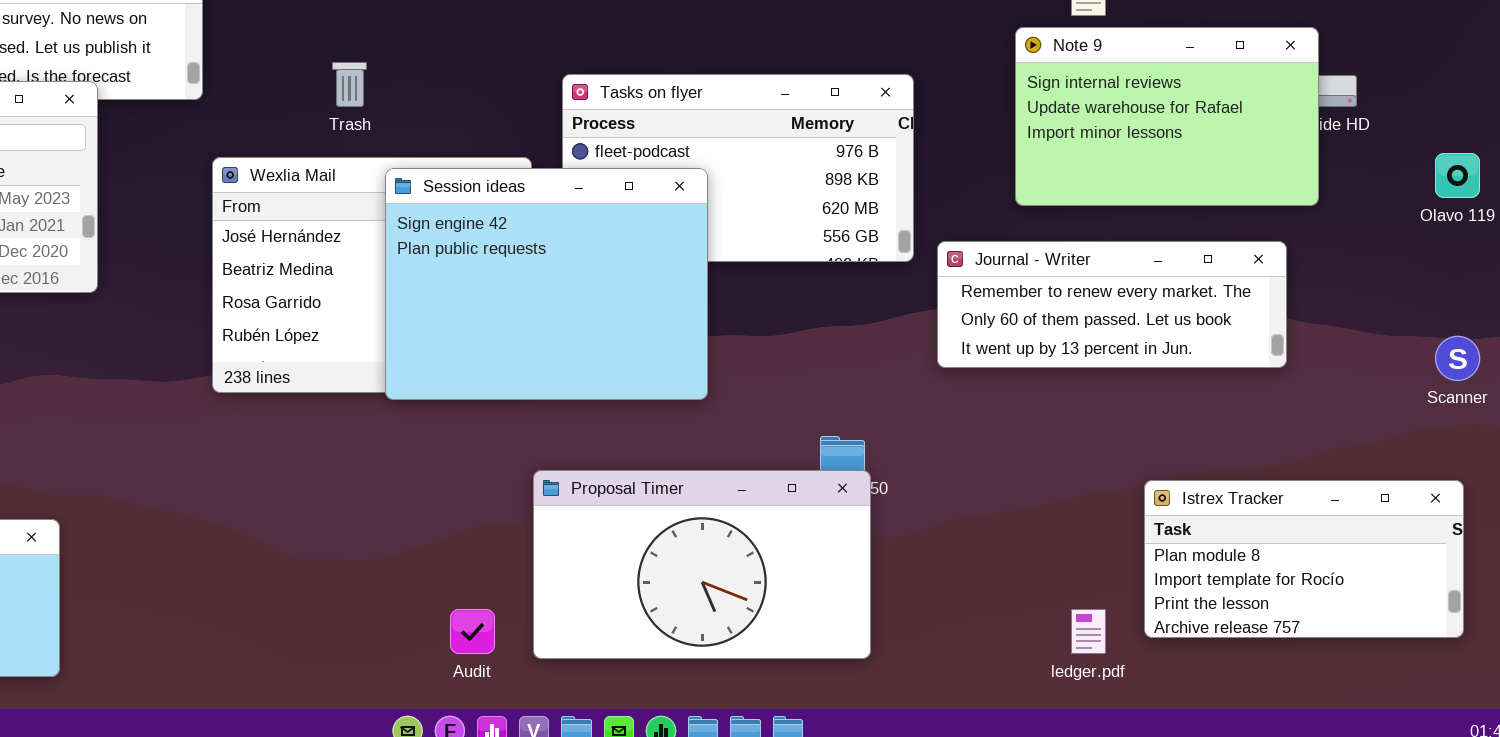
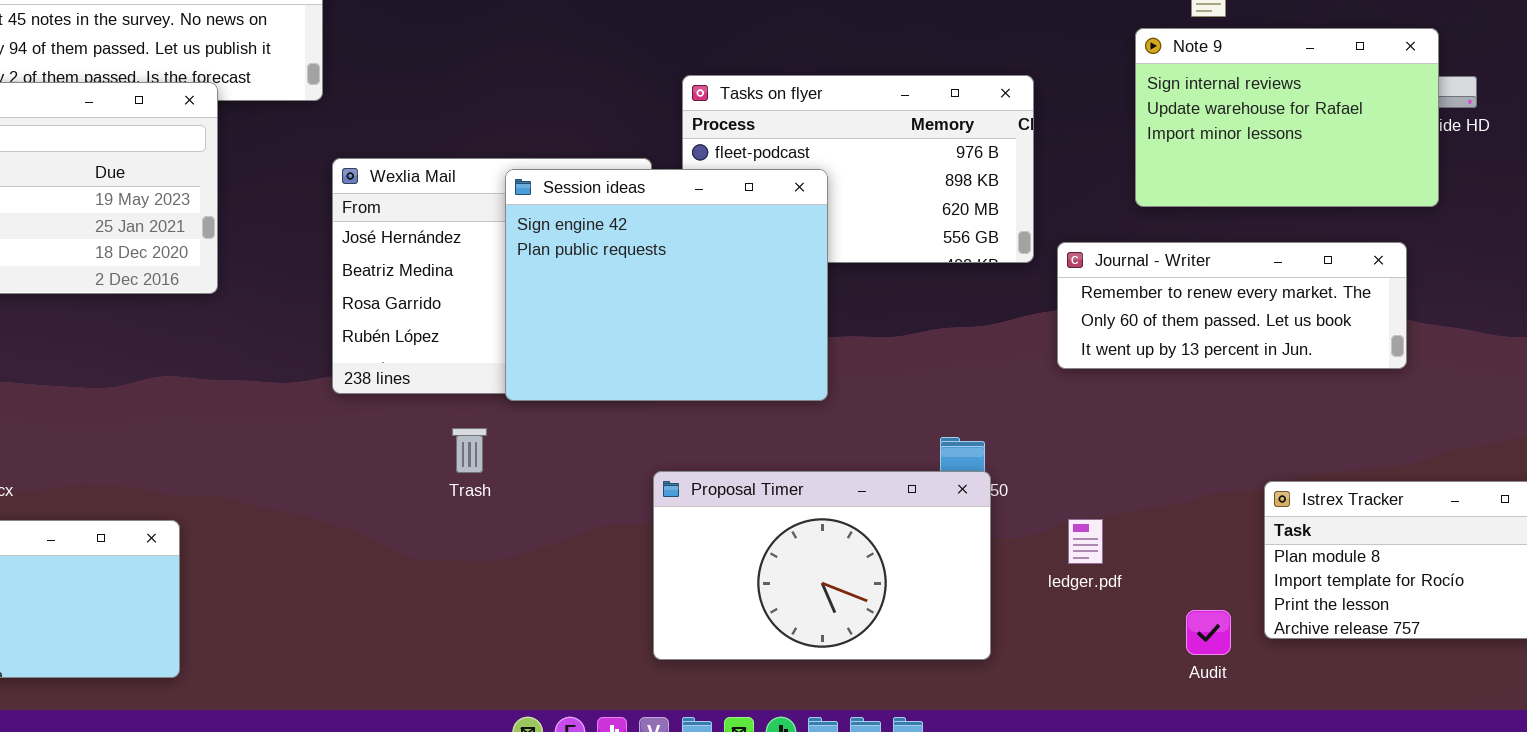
Trash: [332,62,367,107] -> [452,428,487,473], moved
Audit: [450,609,495,654] -> [1186,610,1231,655], moved
ledger.pdf: [1071,609,1106,654] -> [1068,519,1103,564], moved

